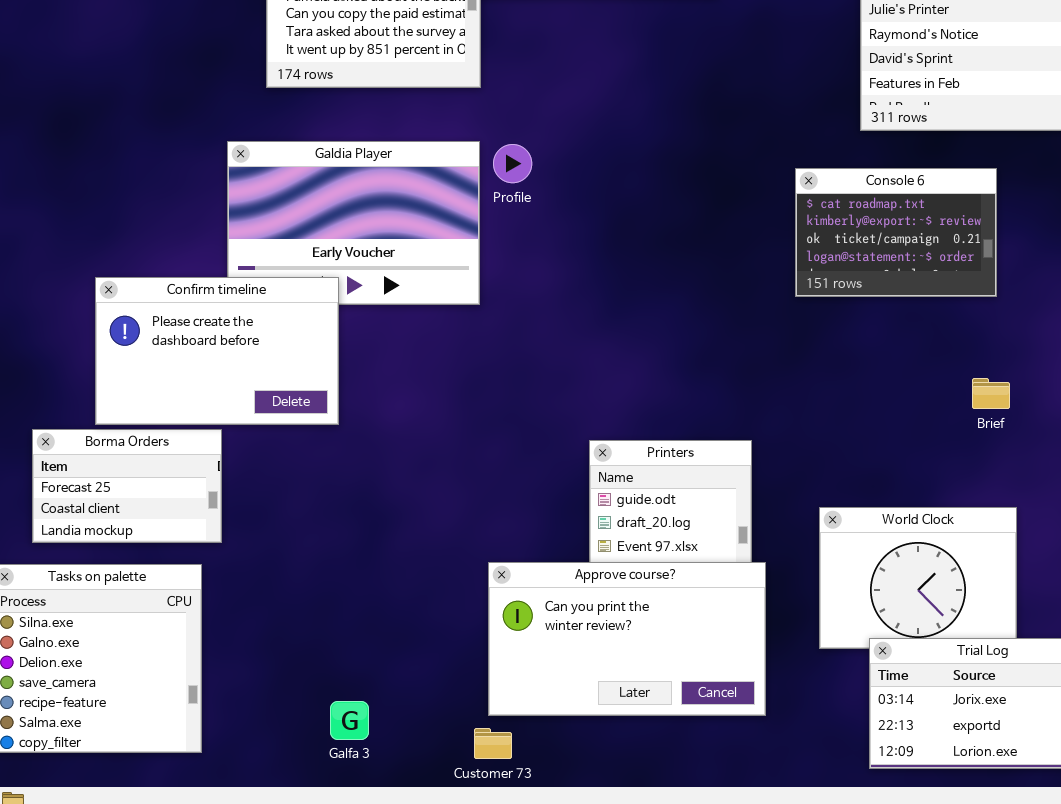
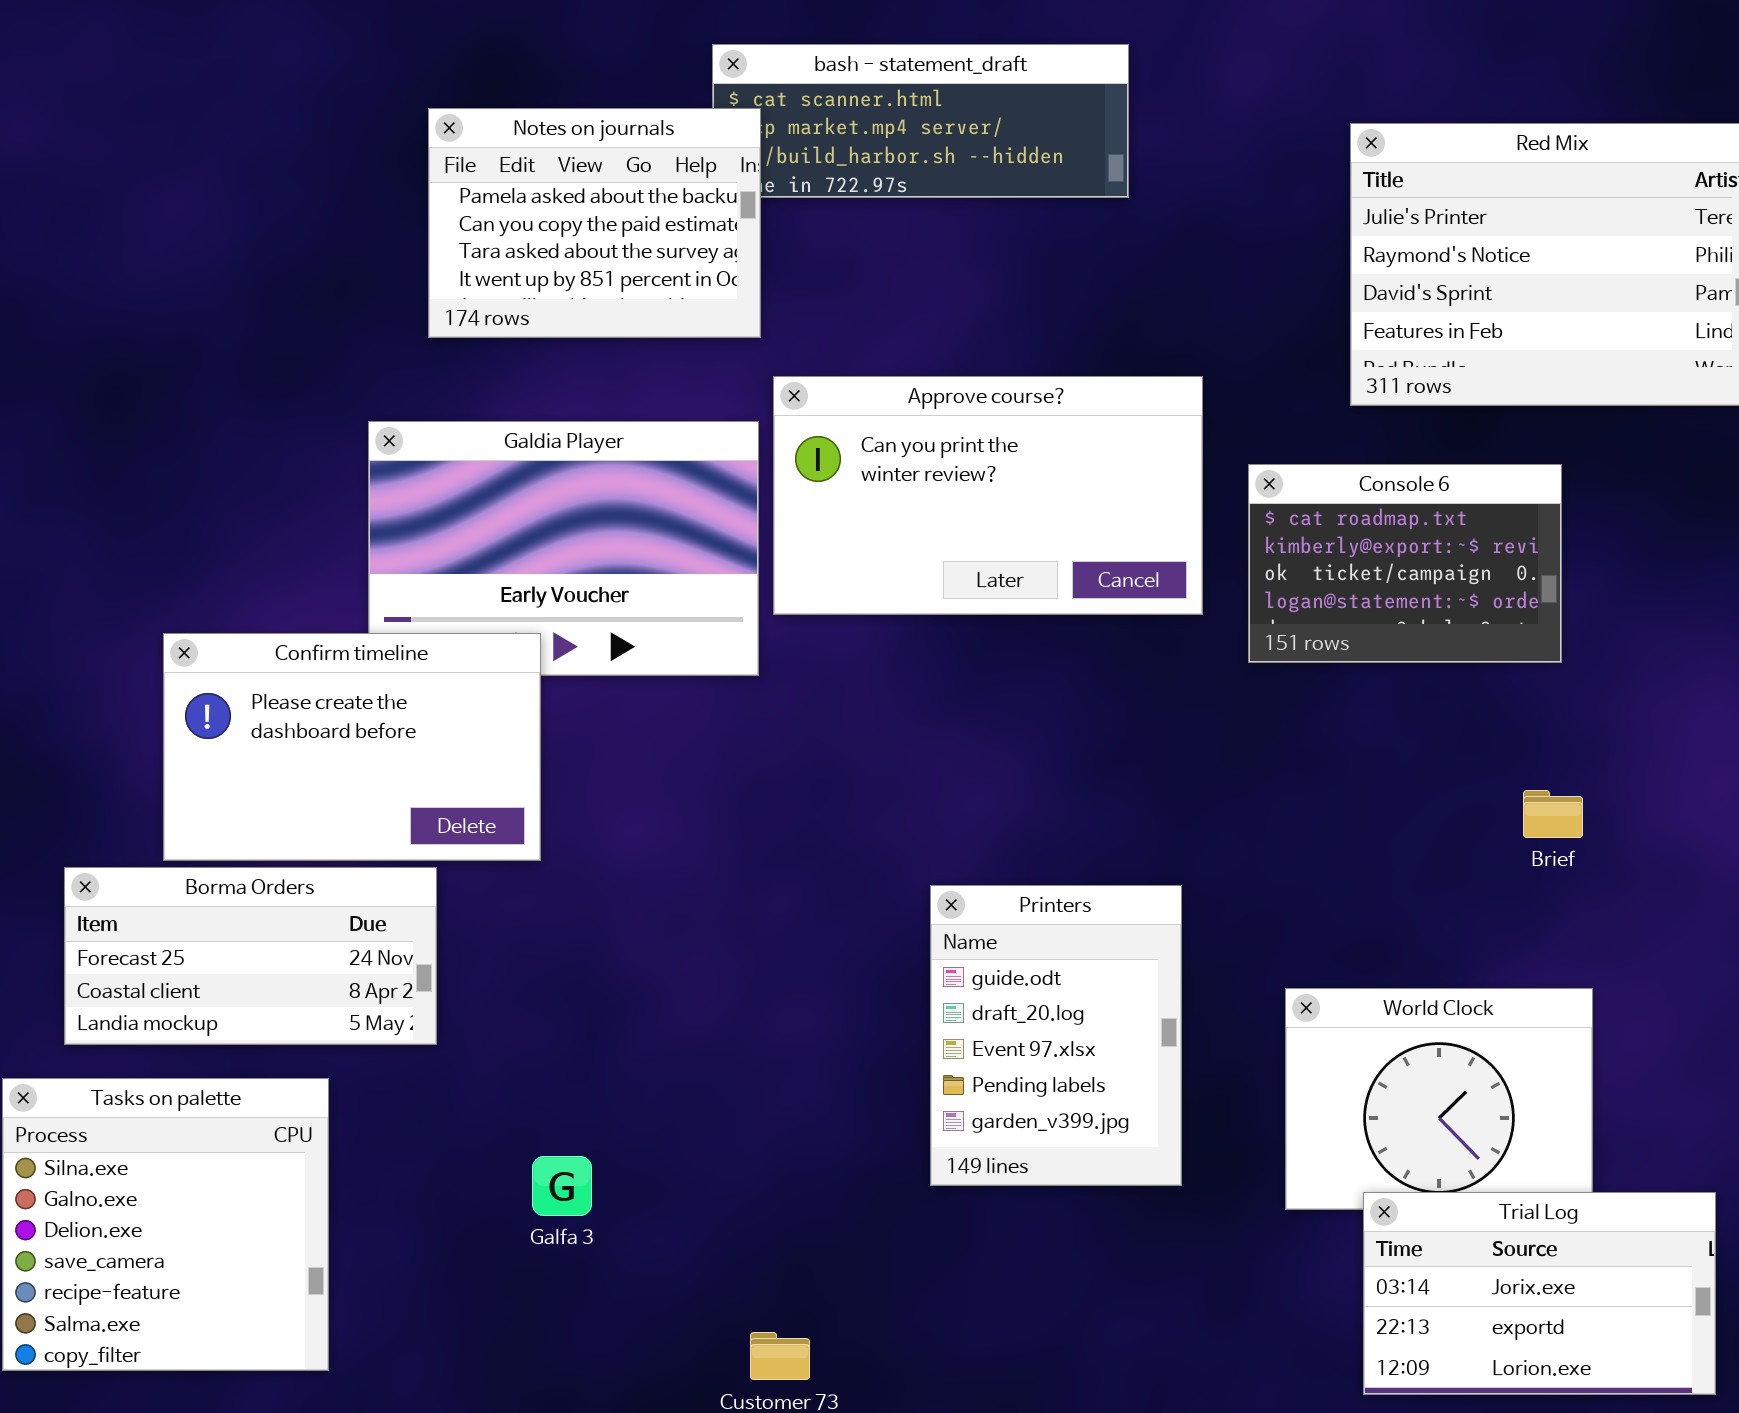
Borma Orders: [32,429,222,543] -> [64,867,437,1045], resized
Approve course?: [488,562,766,716] -> [773,376,1203,615], moved
Galfa 3: [330,701,369,740] -> [532,1156,592,1216], moved

